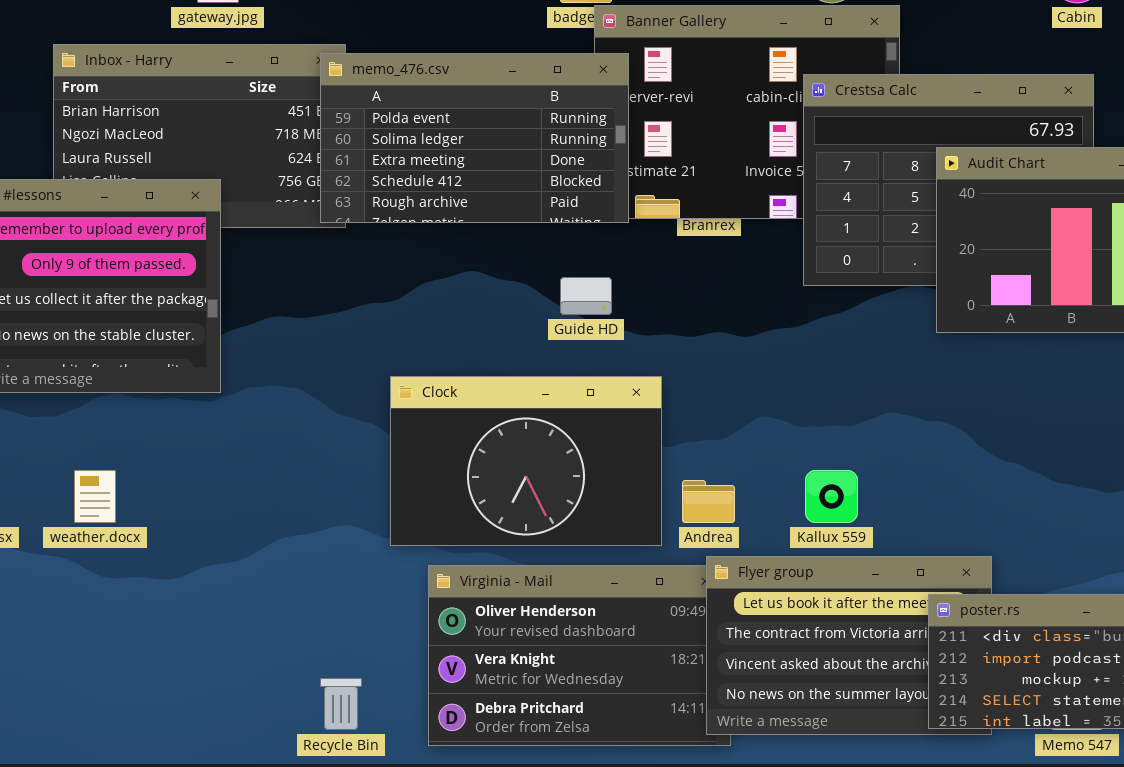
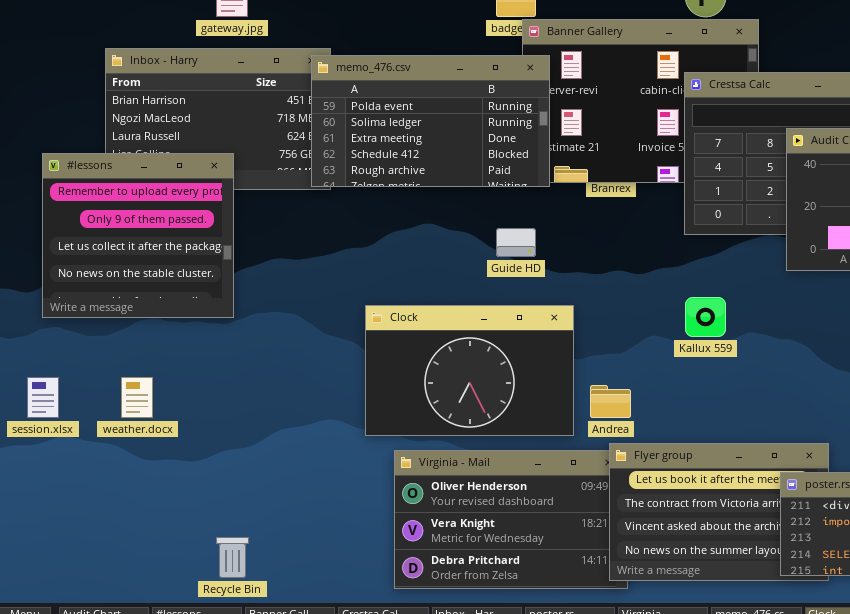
Kallux 559: [805,470,858,523] -> [685,297,726,337], moved
Recycle Bin: [320,678,362,730] -> [216,537,249,578], moved

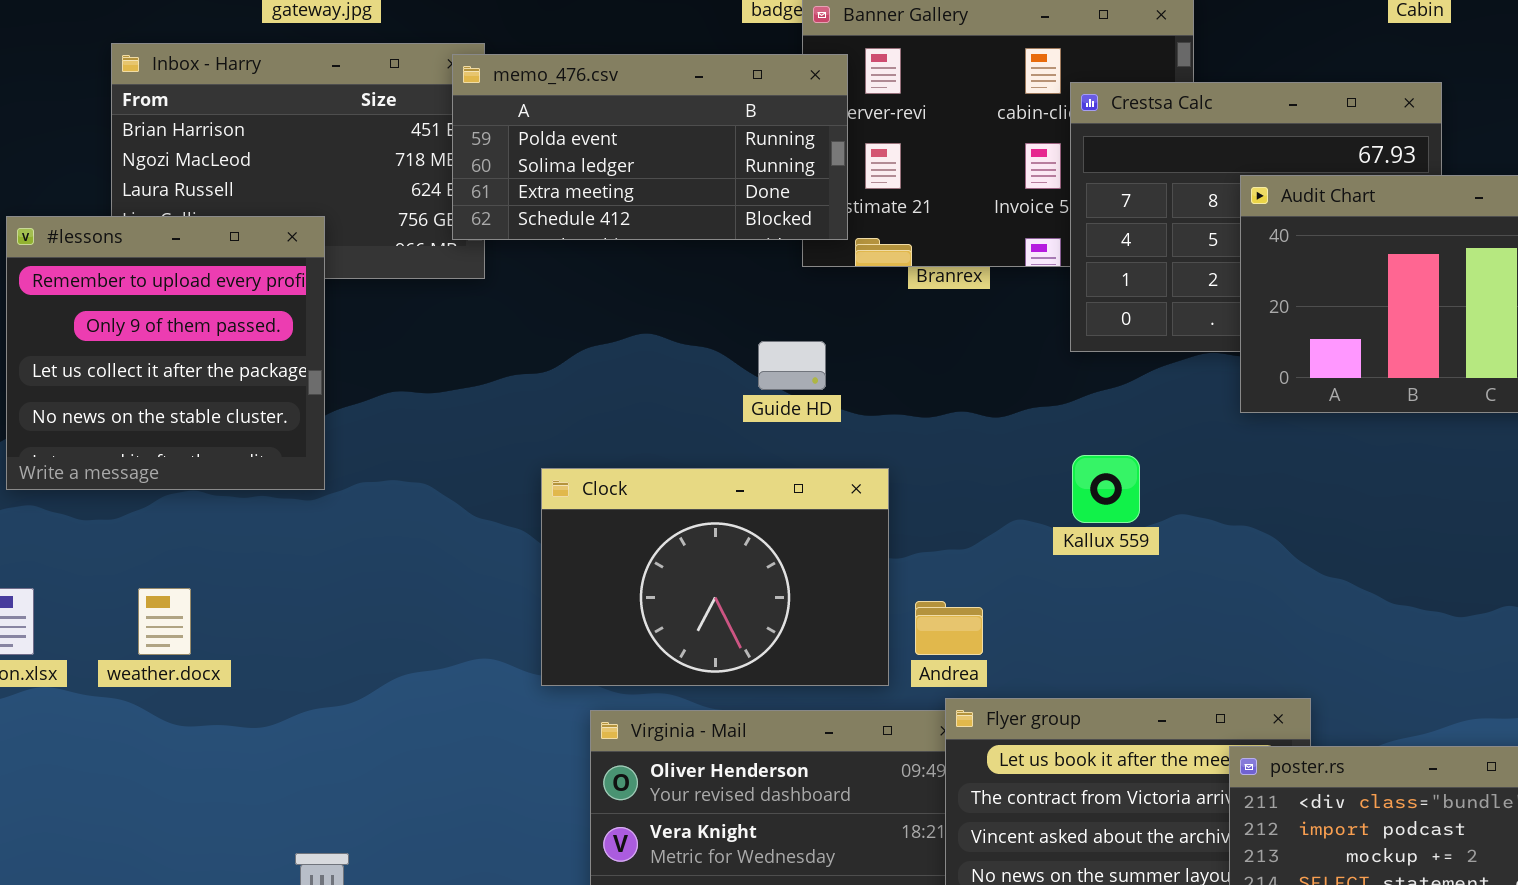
memo_476.csv: [311,55,550,187] -> [452,54,848,240], resized

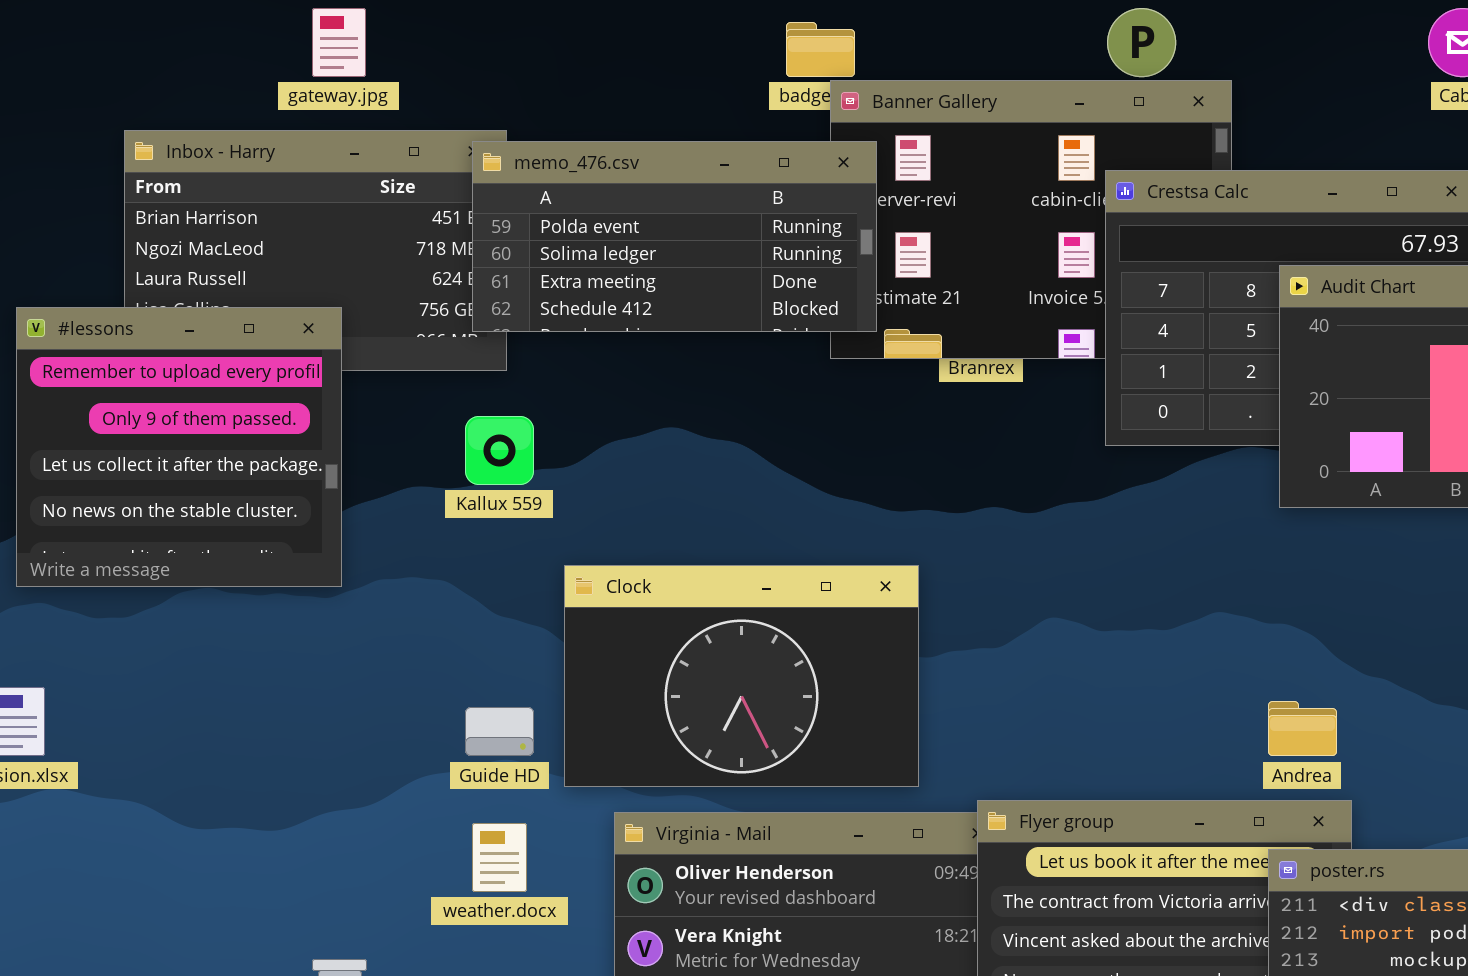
Guide HD: [758,341,826,390] -> [465,707,534,756], moved
Kallux 559: [1072,455,1140,523] -> [465,416,534,485], moved
weather.docx: [138,588,191,655] -> [472,823,527,892], moved
Andrea: [915,601,983,655] -> [1268,701,1337,756], moved

